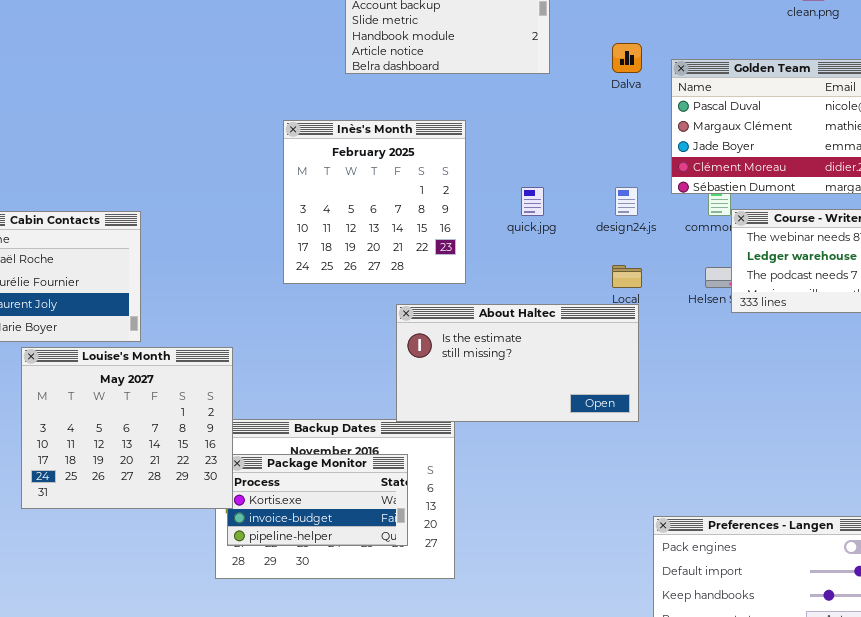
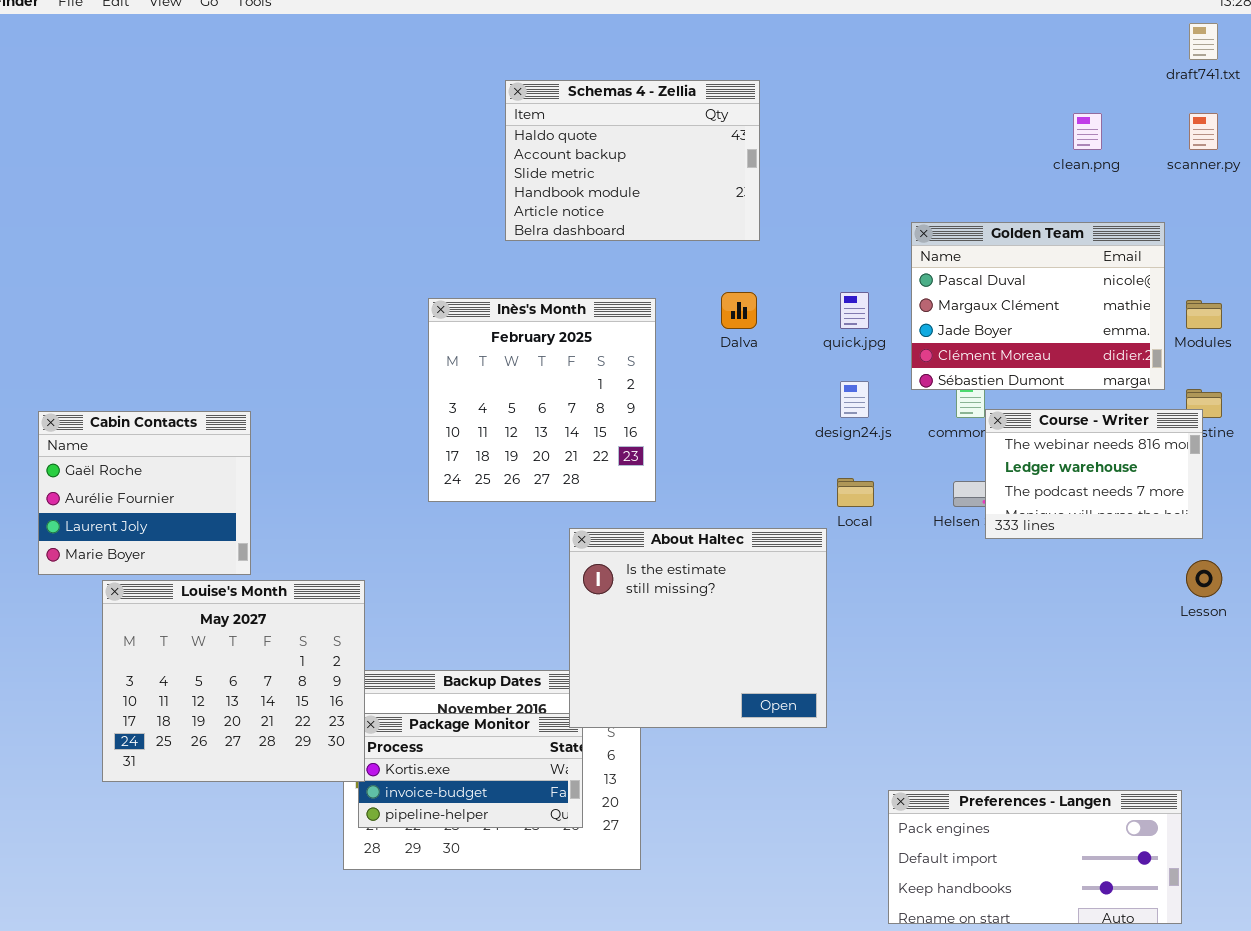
Dalva: [612,43,642,73] -> [721,292,757,329], moved
quick.jpg: [521,187,544,216] -> [840,292,869,329], moved
About Haltec: [396,304,639,422] -> [569,528,827,728], resized

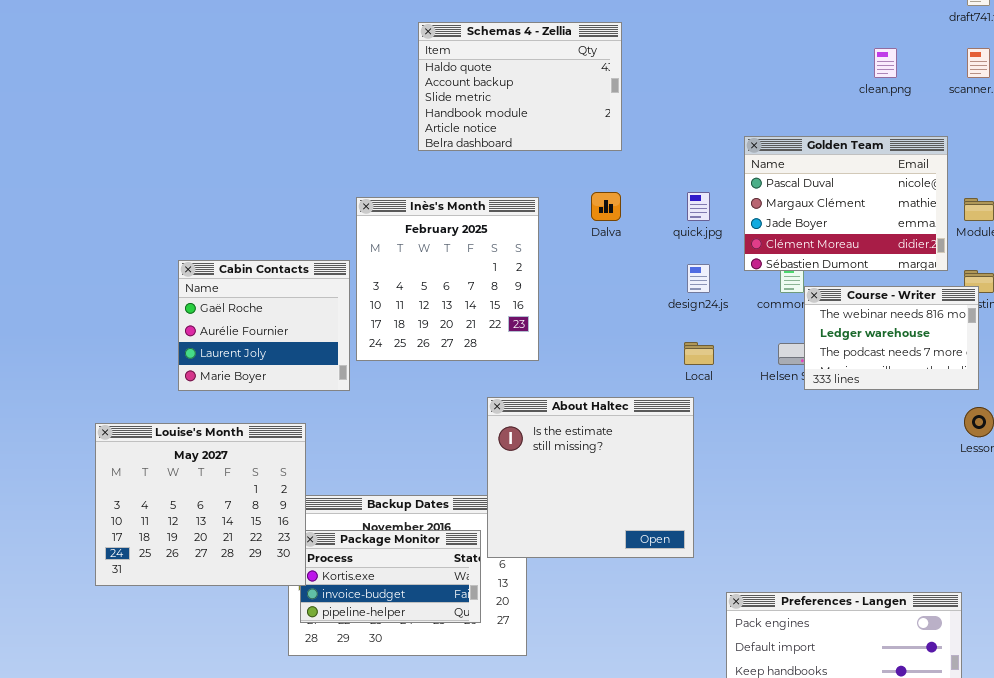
Cabin Contacts: [38,411,251,575] -> [178,260,350,391], moved
About Haltec: [569,528,827,728] -> [487,397,694,558], moved

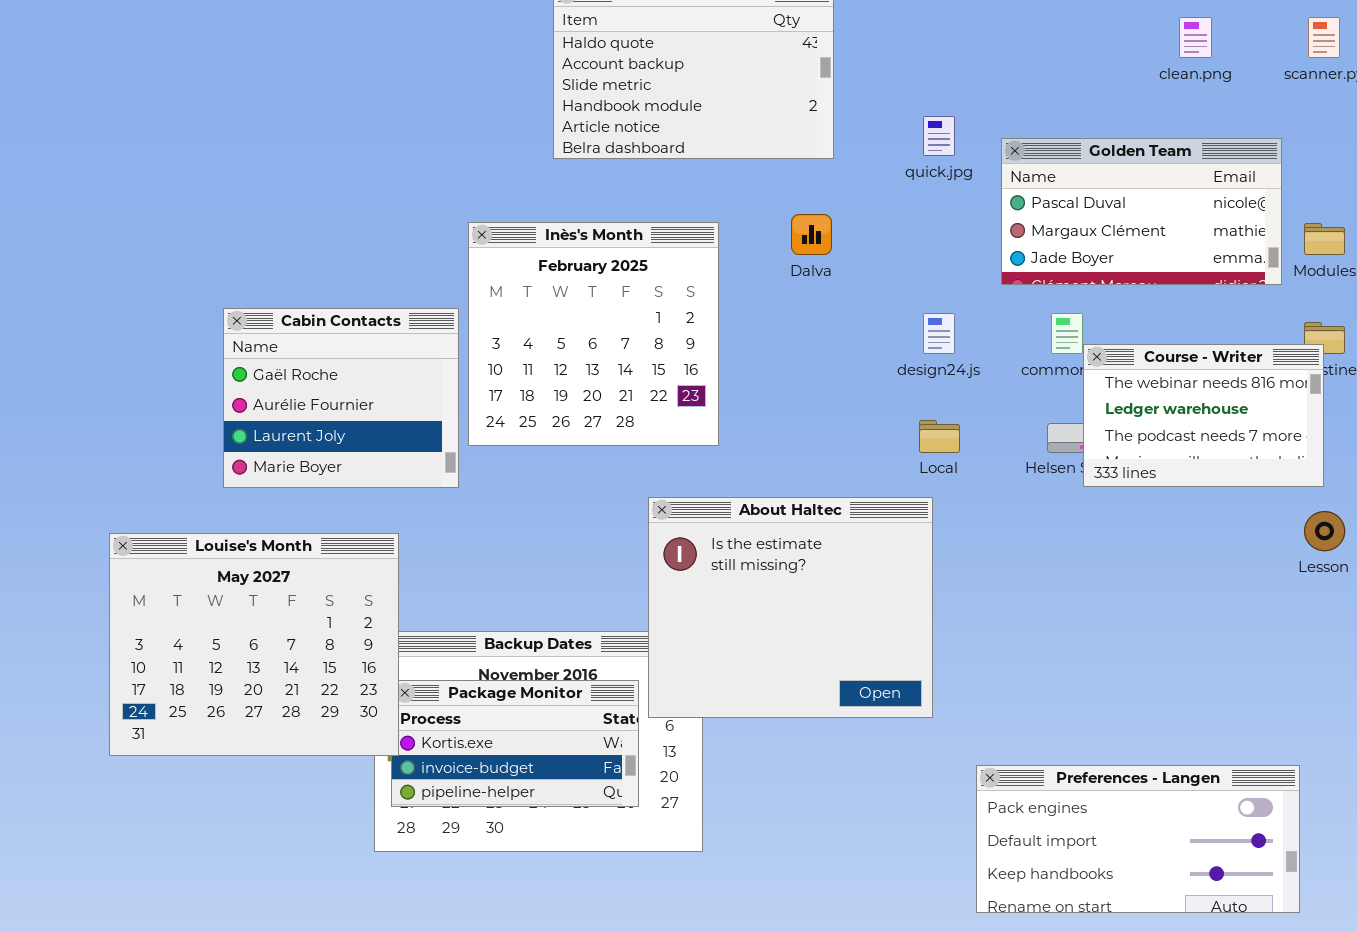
Golden Team: [744,136,948,271] -> [1001,138,1282,285], resized
quick.jpg: [687,192,710,221] -> [923,116,955,156], moved

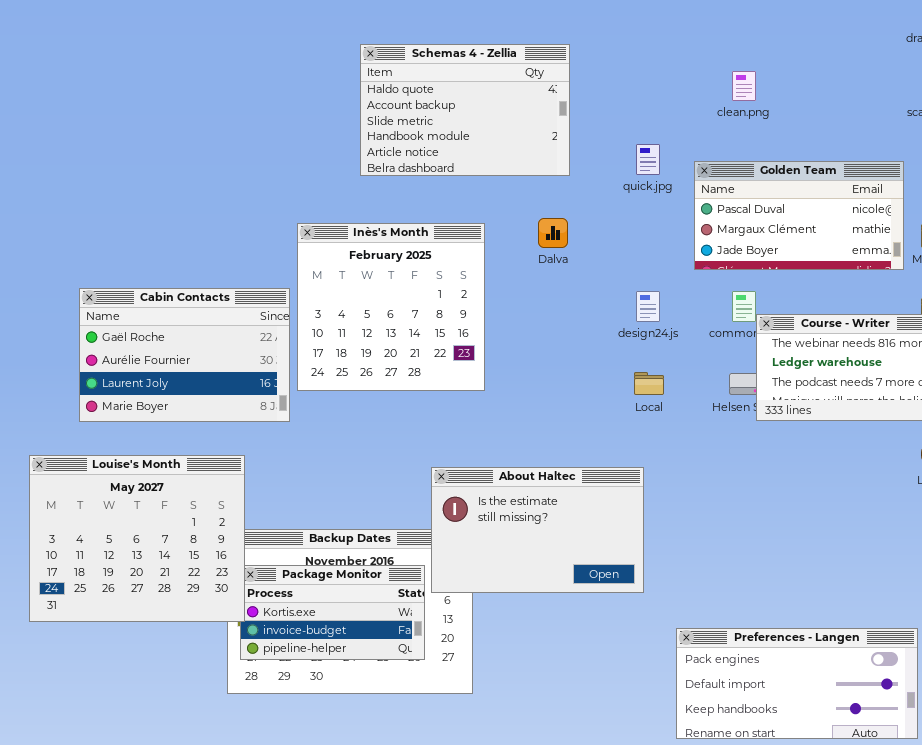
clean.png: [1179,17,1212,58] -> [732,71,756,101], moved
Cabin Contacts: [223,308,459,488] -> [79,288,290,422], resized
About Haltec: [648,497,933,718] -> [431,467,644,593], resized

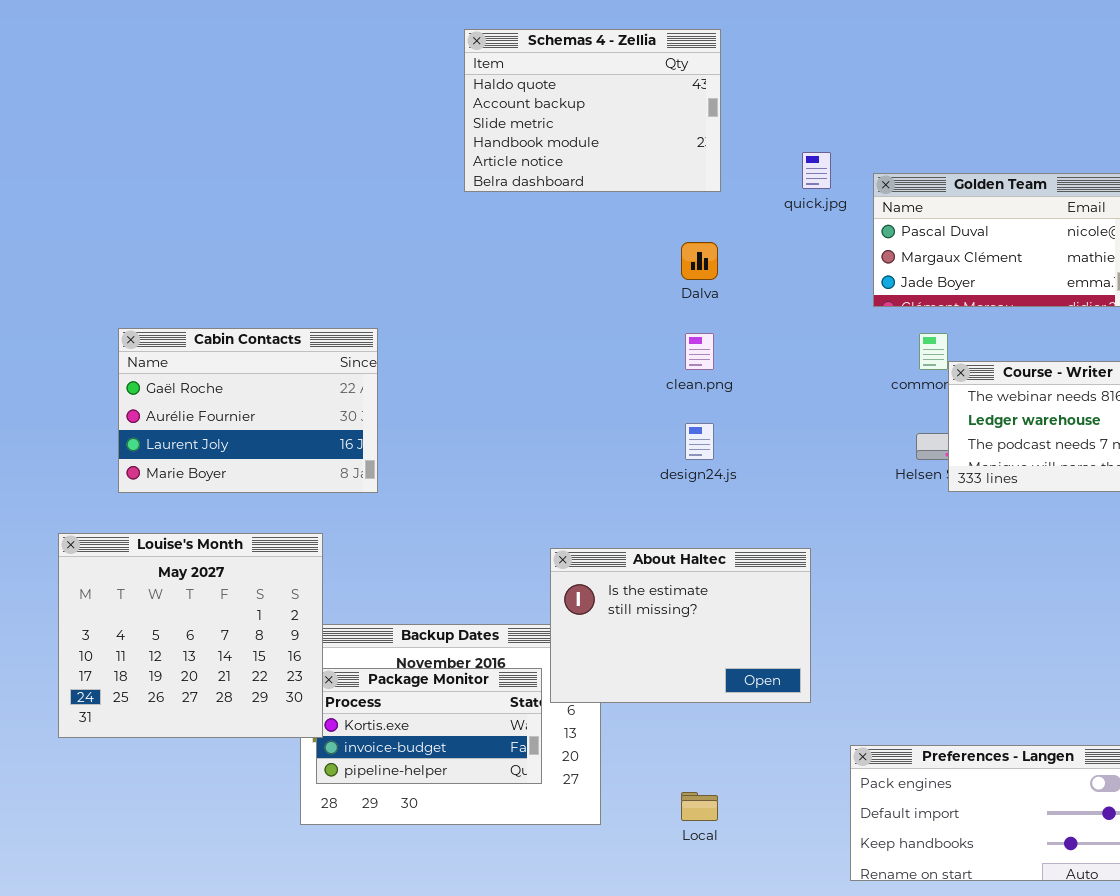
clean.png: [732,71,756,101] -> [685,333,714,370], moved
Inès's Month: [297,223,485,391] -> none, closed
design24.js: [636,291,660,322] -> [685,423,714,460], moved
Local: [634,372,664,395] -> [681,792,718,821], moved

